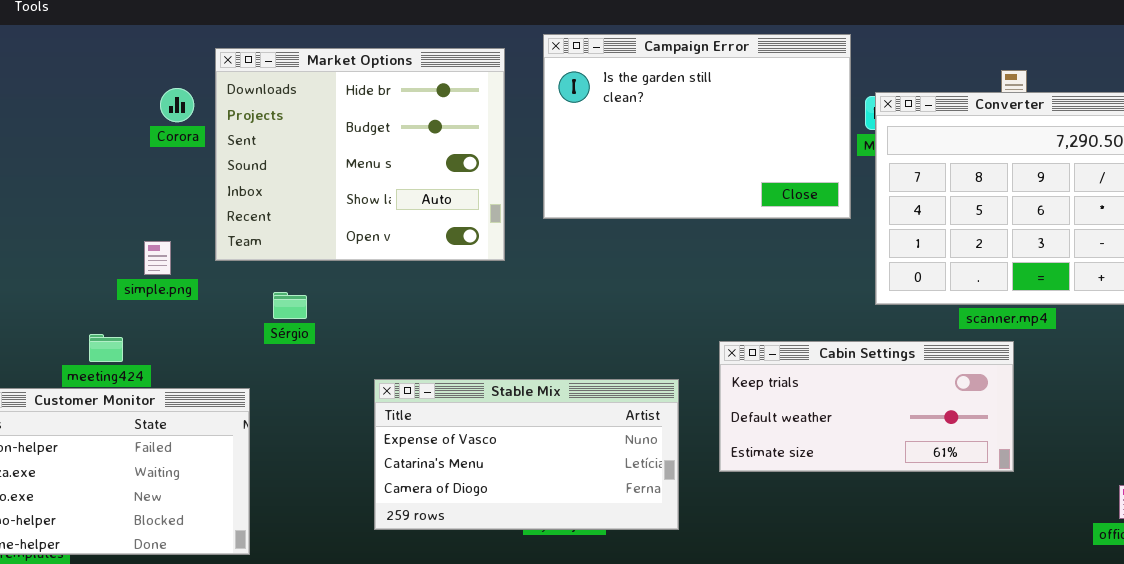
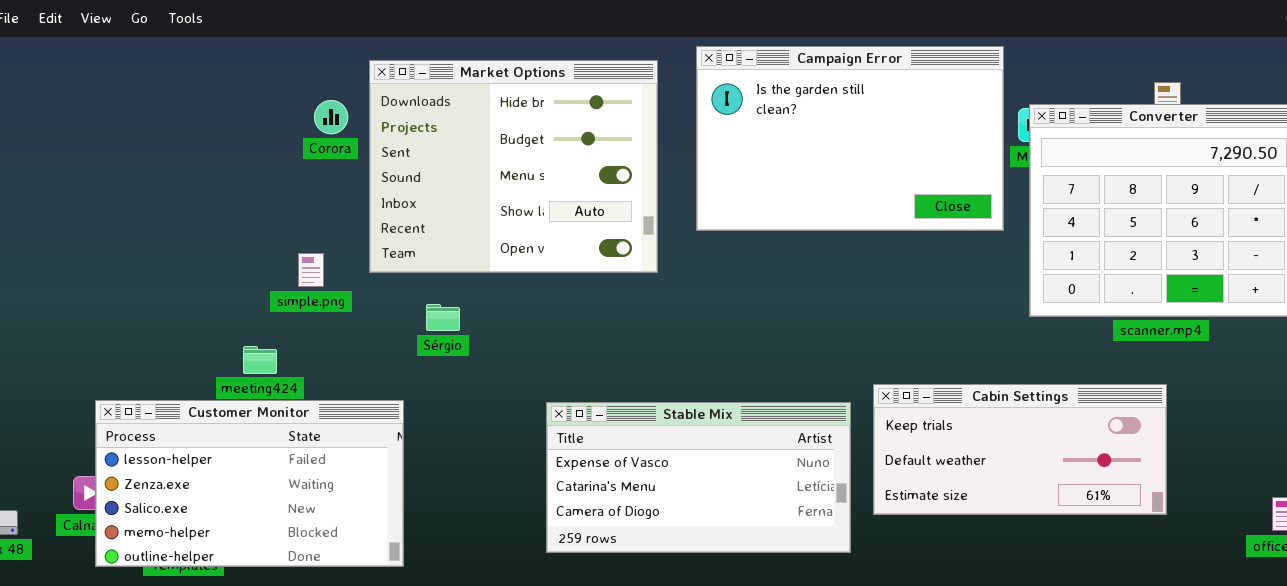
Cabin Settings: [719,341,1014,472] -> [873,384,1167,515], moved
Stable Mix: [374,379,679,530] -> [546,402,851,553], moved

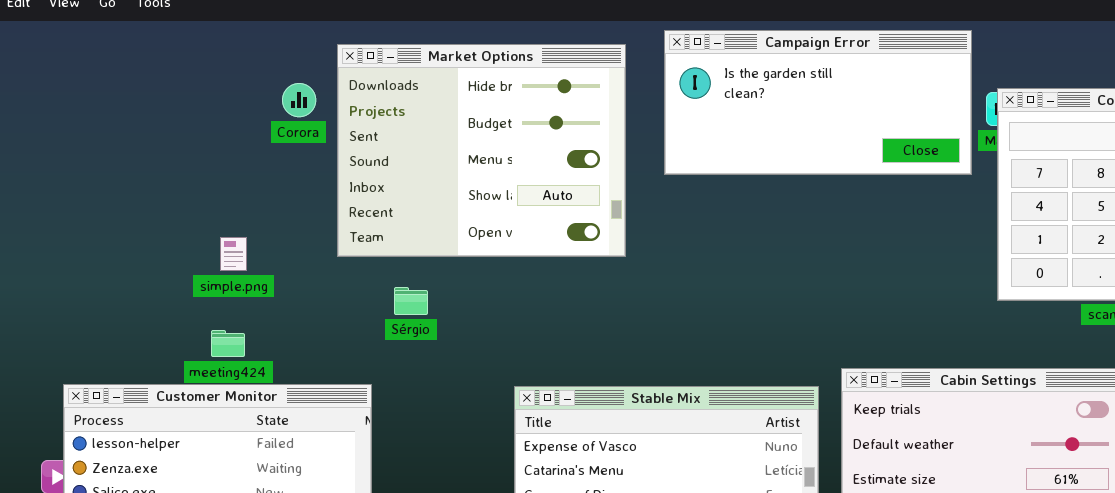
Campaign Error: [696,46,1004,231] -> [664,30,972,175], resized
simple.png: [298,253,324,287] -> [220,237,247,271], moved

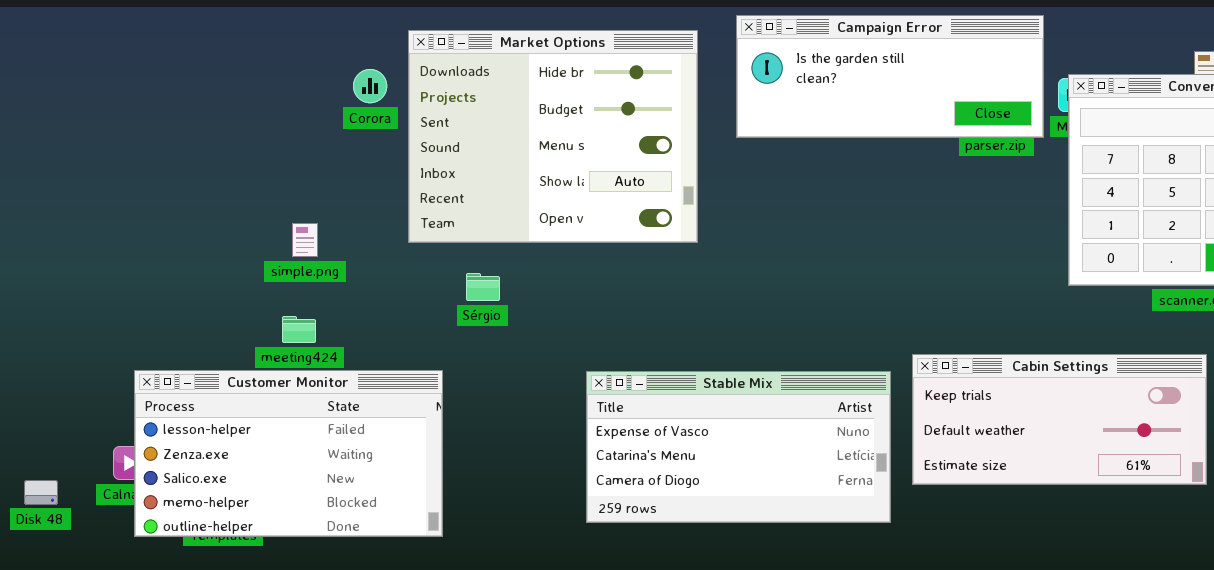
Campaign Error: [664,30,972,175] -> [736,15,1044,138], resized

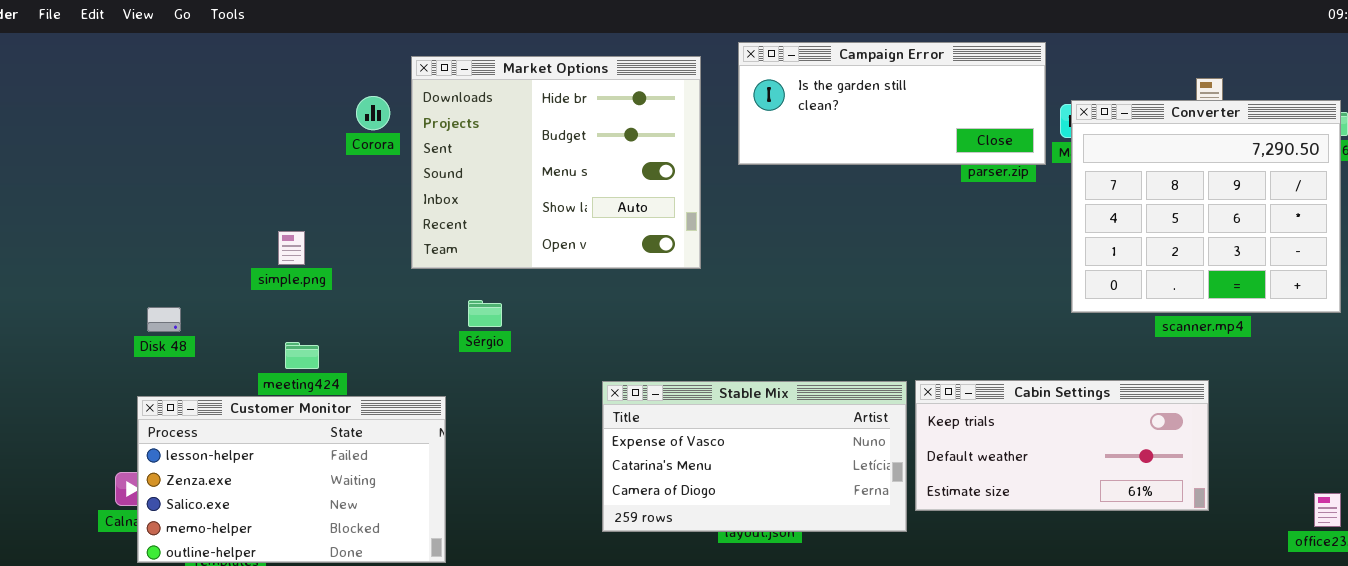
simple.png: [292,223,318,257] -> [278,231,305,265], moved
Stable Mix: [586,371,891,523] -> [602,381,907,532], moved
Disk 48: [24,480,58,505] -> [147,307,181,332], moved

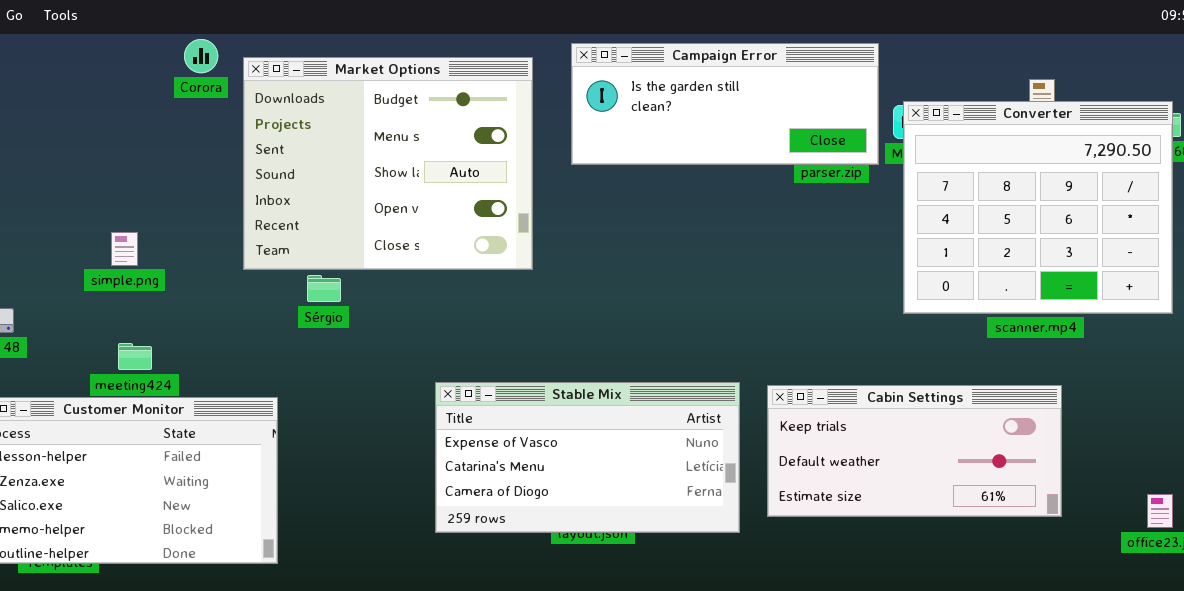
Market Options: [411,56,701,269] -> [243,57,533,270], scrolled down 1 row
Corora: [356,96,390,130] -> [184,39,218,73], moved
Sérgio: [468,300,502,327] -> [307,275,341,302], moved
Cabin Settings: [915,380,1209,511] -> [767,385,1062,517], moved

